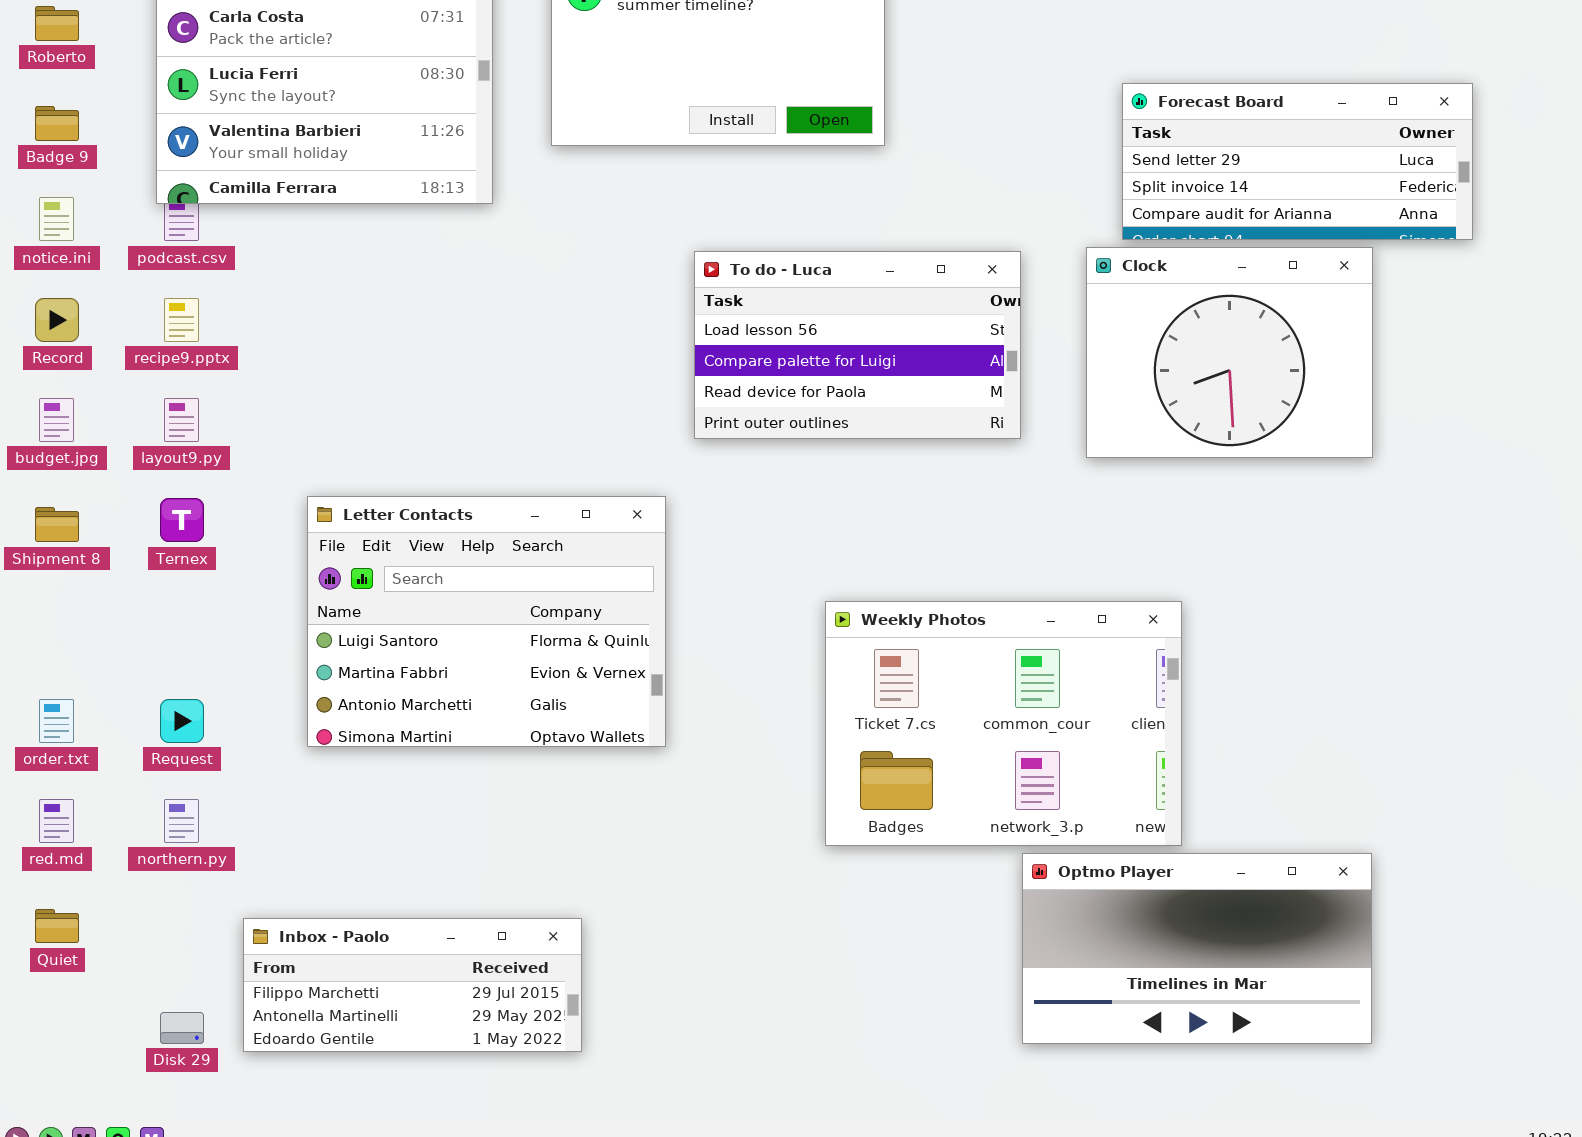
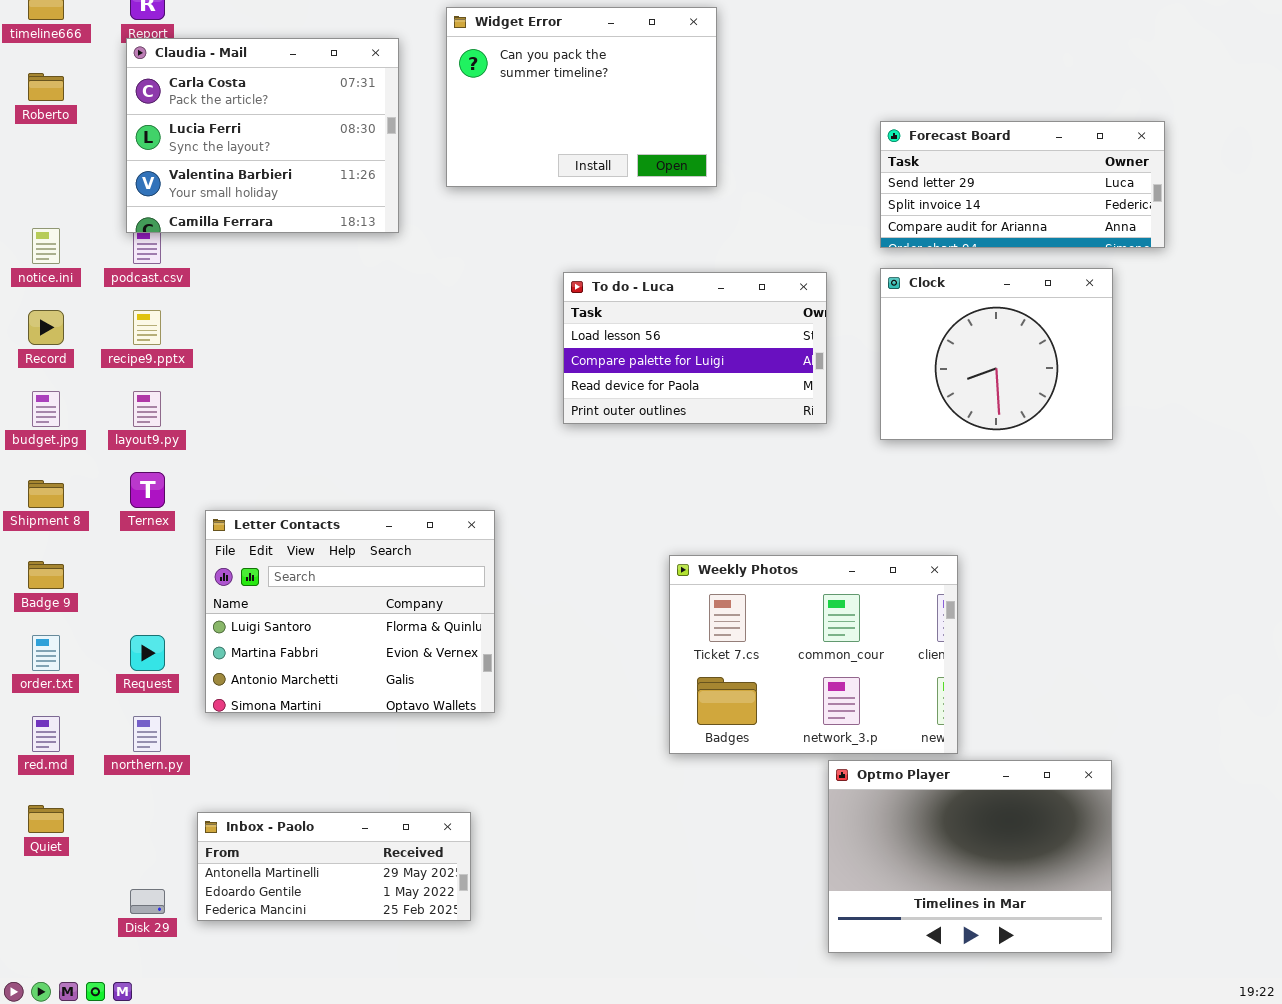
Forecast Board: [1122,83,1473,240] -> [880,121,1165,248], moved
Badge 9: [35,106,79,141] -> [28,561,64,589], moved
Letter Contacts: [307,496,666,747] -> [205,510,495,713], moved
Optmo Player: [1022,853,1372,1044] -> [828,760,1112,953], resized
Inbox - Paolo: [243,918,582,1052] -> [197,812,471,921], scrolled down 1 row

